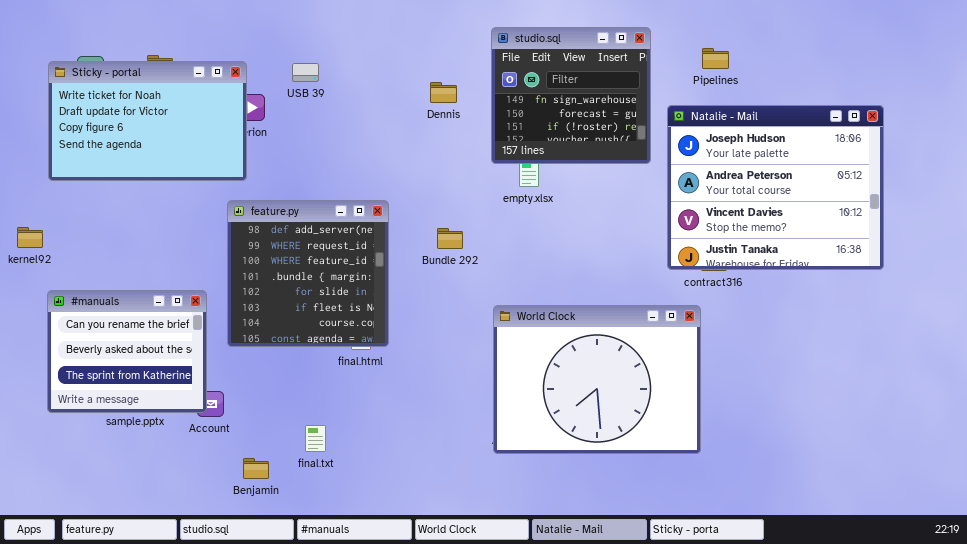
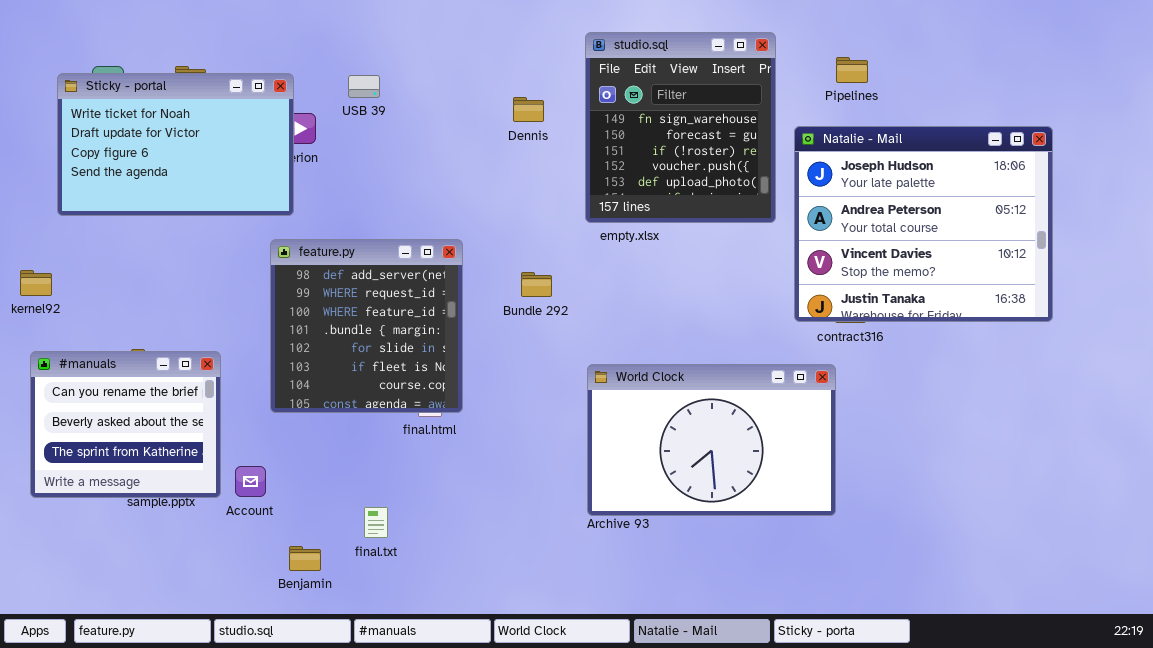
studio.sql: [491,27,651,164] -> [585,32,776,223], resized
#manuals: [47,290,207,413] -> [30,351,221,498], moved
World Clock: [493,305,701,454] -> [587,364,836,516], resized

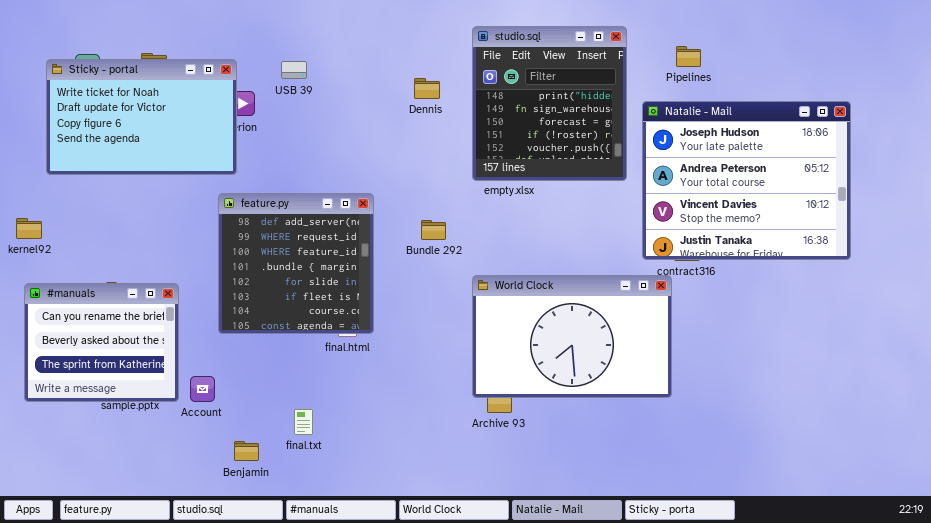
studio.sql: [585,32,776,223] -> [472,26,627,181], scrolled up 1 row
World Clock: [587,364,836,516] -> [472,275,672,398], moved

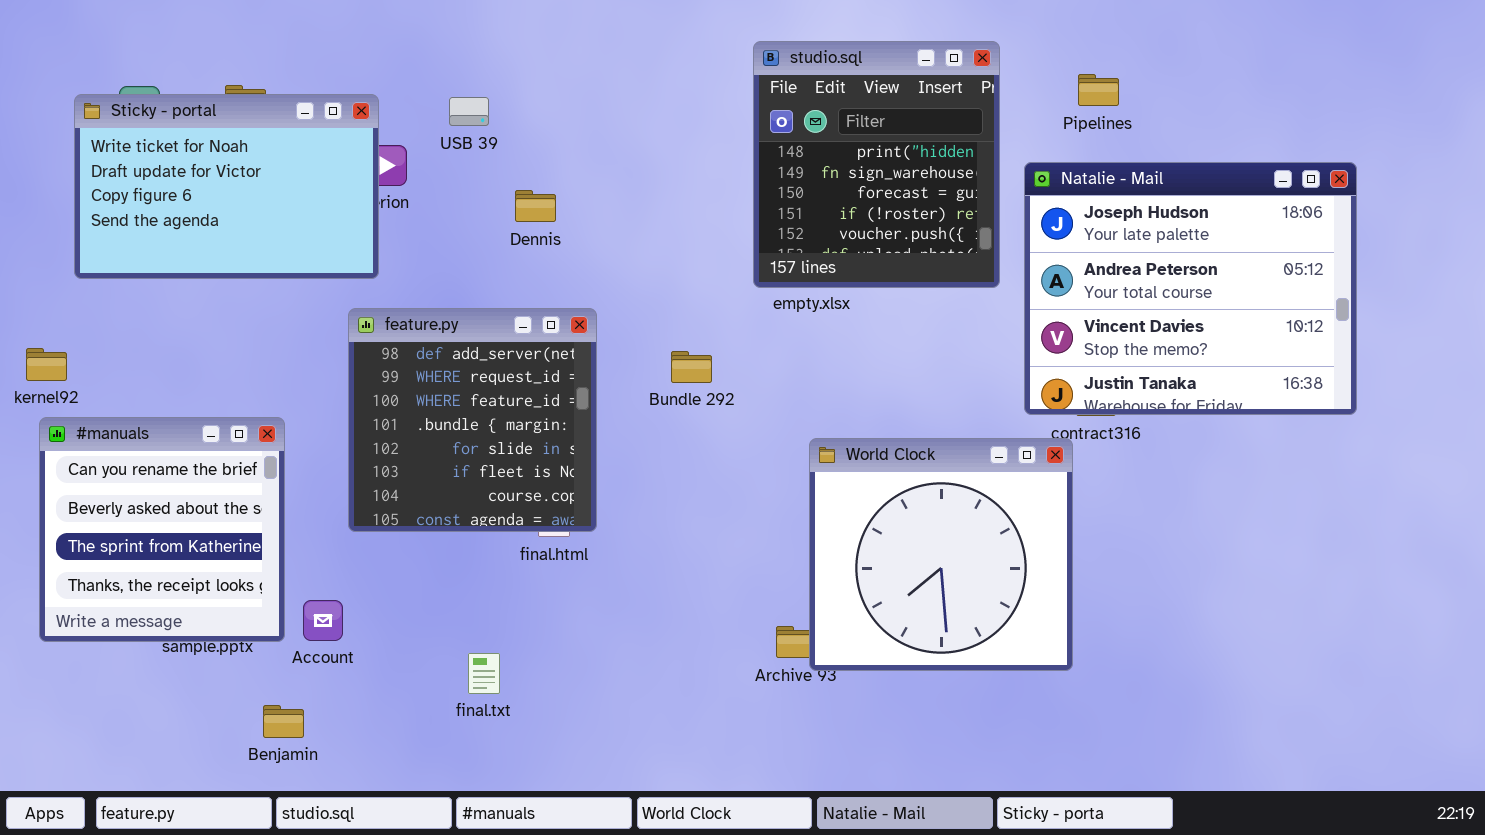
Dennis: [414,78,440,99] -> [515,190,556,222], moved
World Clock: [472,275,672,398] -> [809,438,1073,671], resized
#manuals: [24,283,179,402] -> [39,417,285,642], resized
Benjamin: [234,441,259,461] -> [263,705,304,738], moved

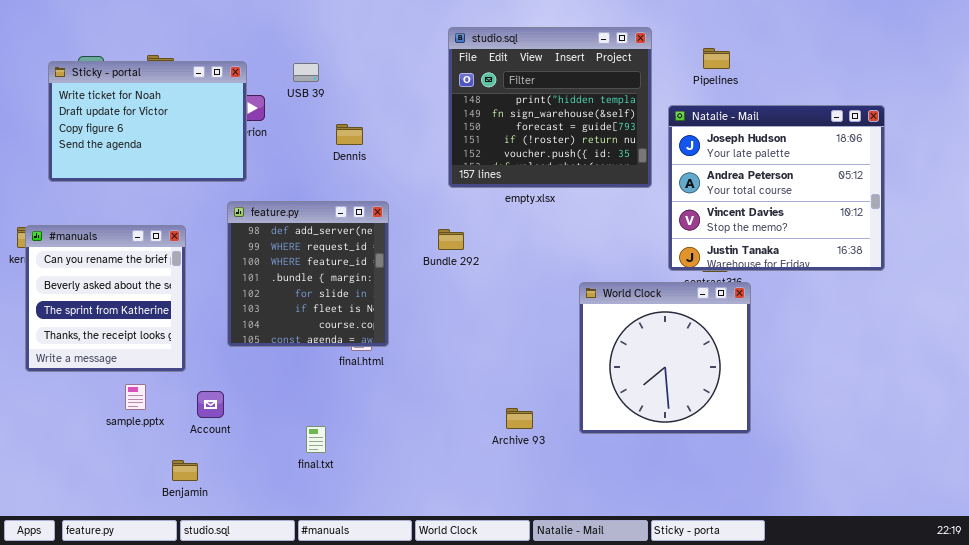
studio.sql: [753,41,1000,288] -> [448,27,652,188], resized
#manuals: [39,417,285,642] -> [25,225,186,372], moved
World Clock: [809,438,1073,671] -> [579,282,751,434], moved

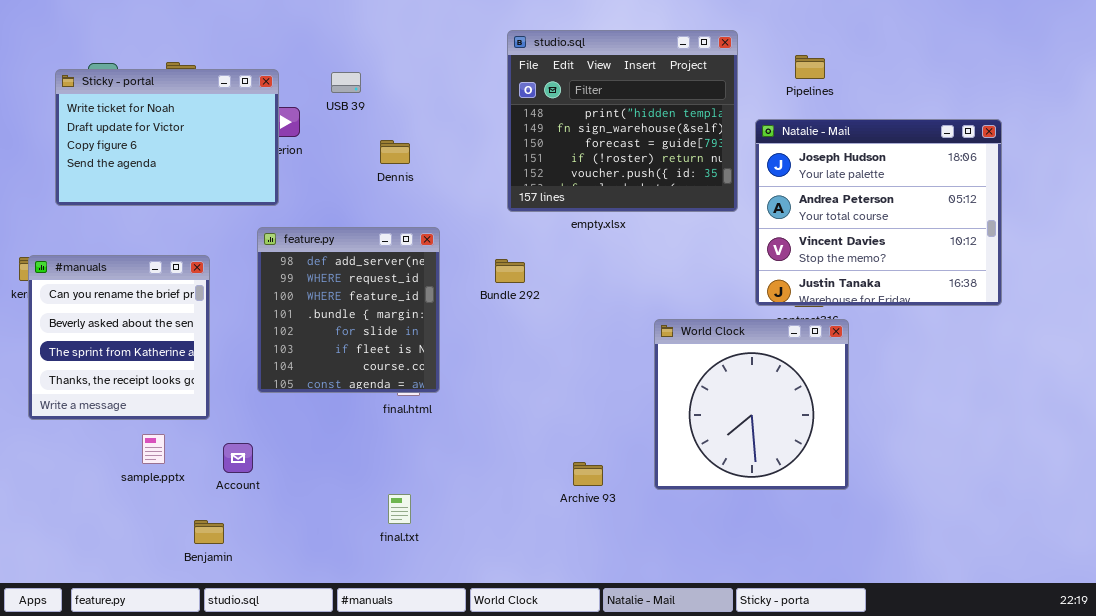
final.txt: [306,426,326,453] -> [388,494,411,524], moved

